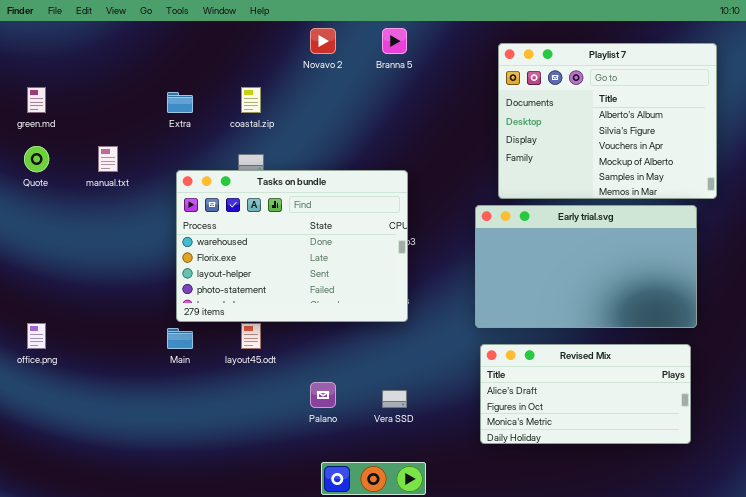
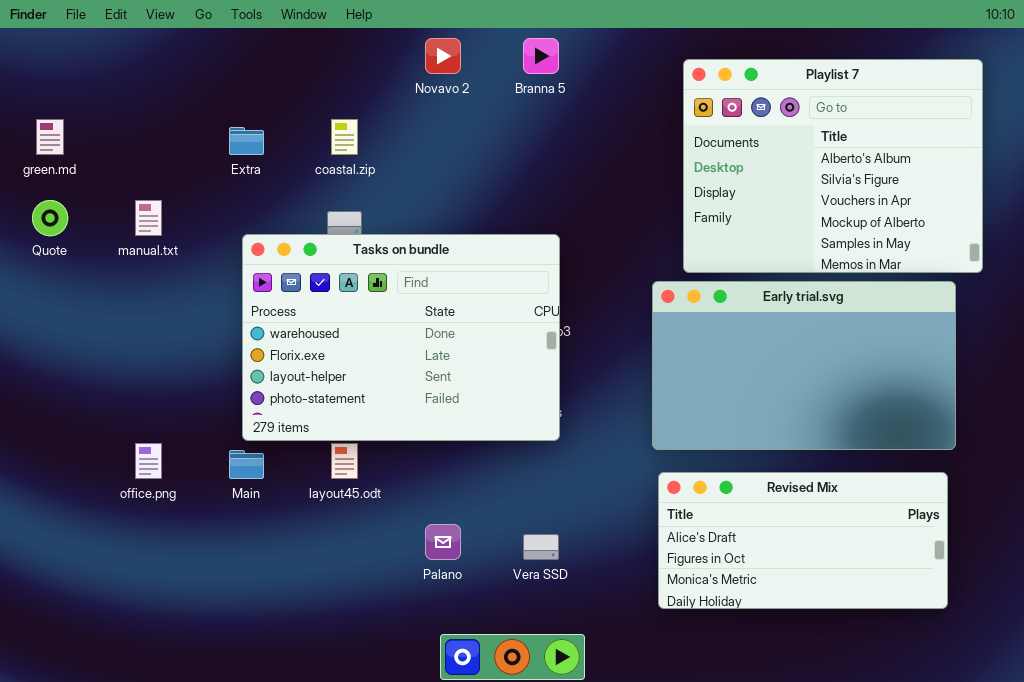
office.png: [27,323,46,349] -> [135,443,162,479], moved

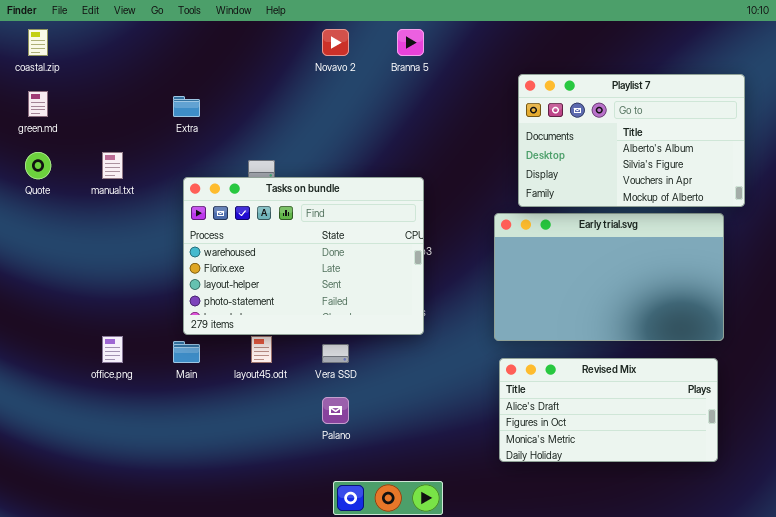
Playlist 7: [683,59,983,273] -> [518,74,745,207], resized
coastal.zip: [331,119,358,155] -> [28,29,48,56], moved
Vera SSD: [523,534,559,560] -> [322,344,349,363], moved

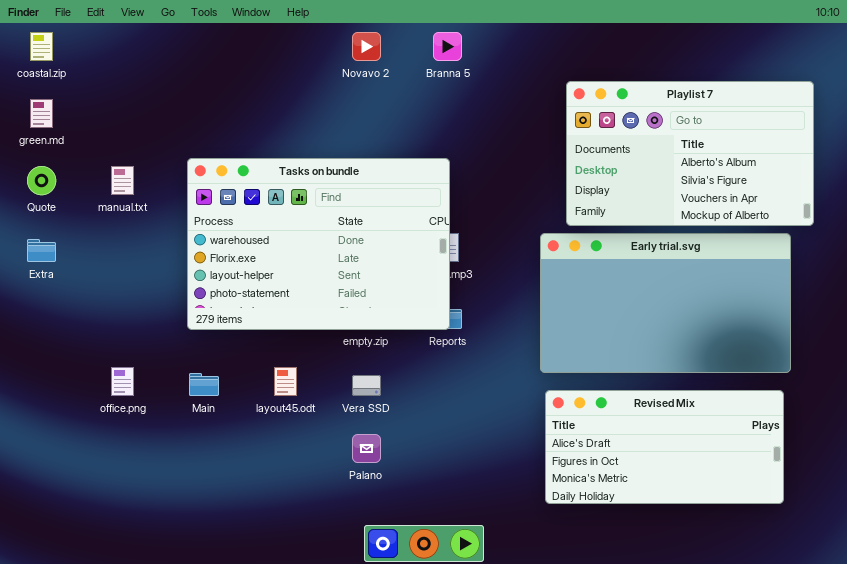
Extra: [173,96,200,117] -> [27,239,56,262], moved
Tasks on bundle: [183,177,424,335] -> [187,158,450,330], moved

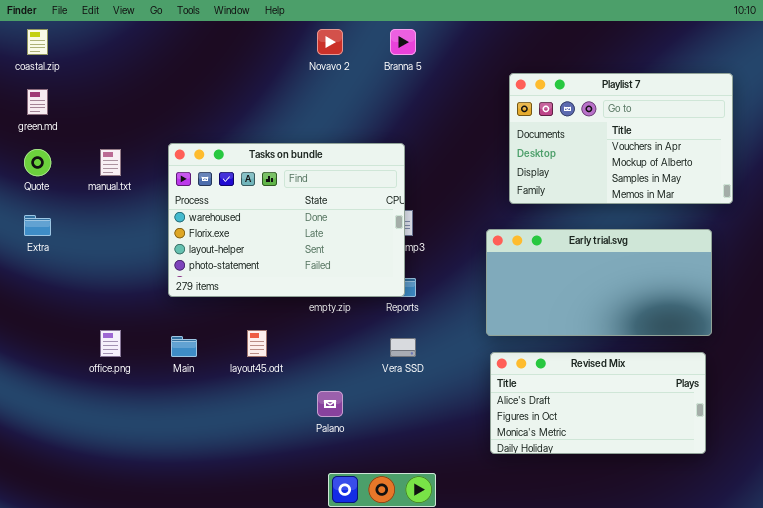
Playlist 7: [566,81,814,226] -> [509,73,733,204], scrolled down 2 rows
Early trial.svg: [540,233,791,373] -> [486,229,712,336], resized
Vera SSD: [352,375,381,396] -> [390,338,416,357], moved

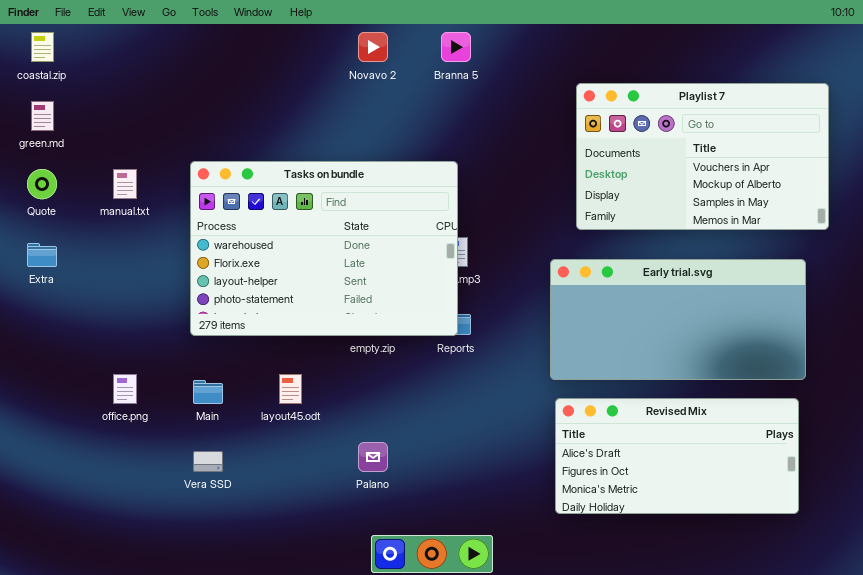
Vera SSD: [390,338,416,357] -> [193,451,223,472], moved

